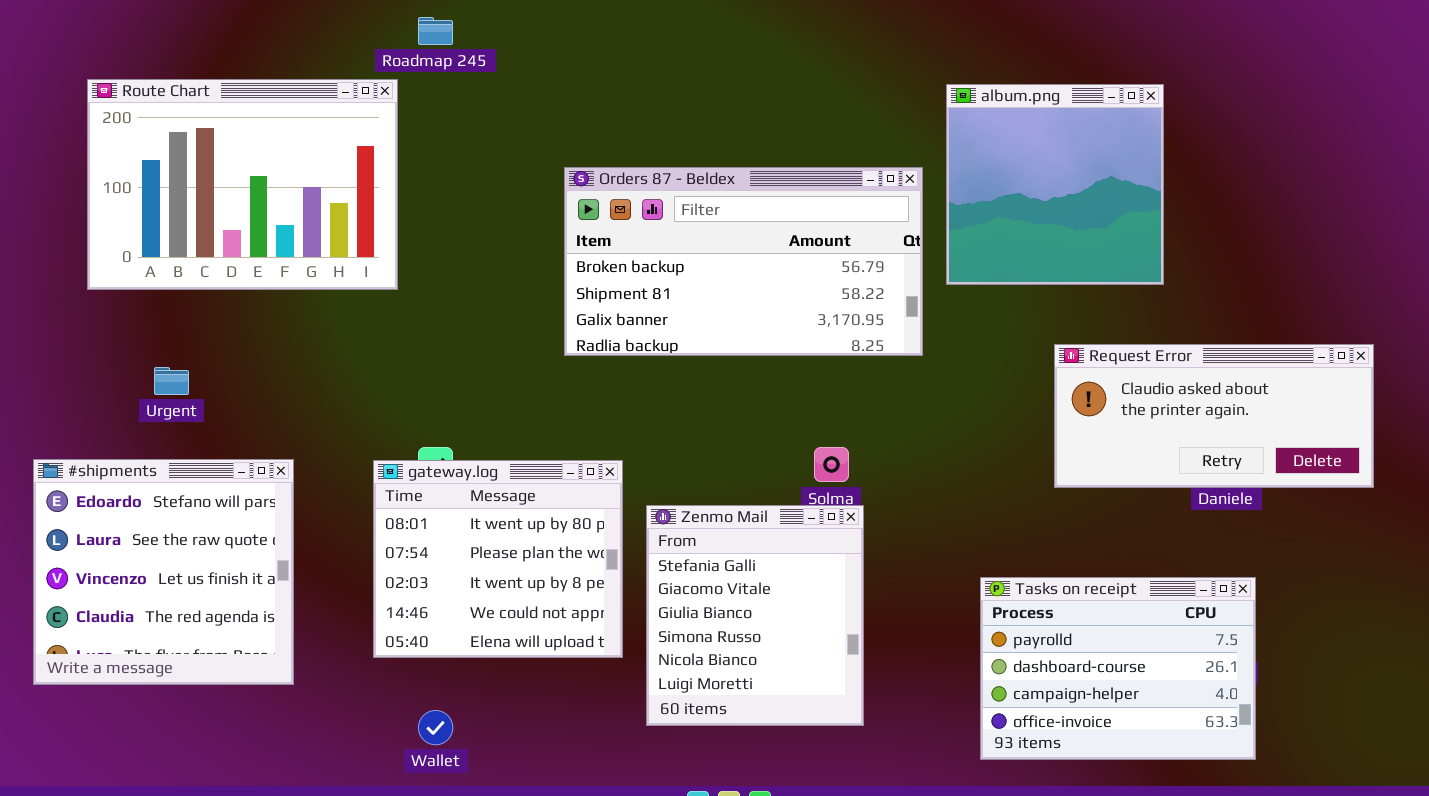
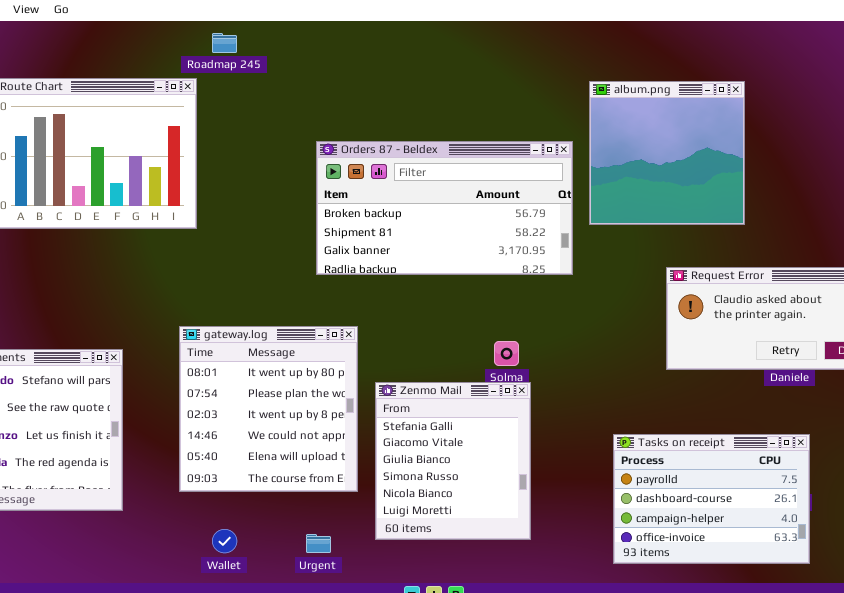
Urgent: [154,367,189,395] -> [306,534,331,553], moved
gateway.log: [373,460,623,658] -> [179,326,358,492], resized

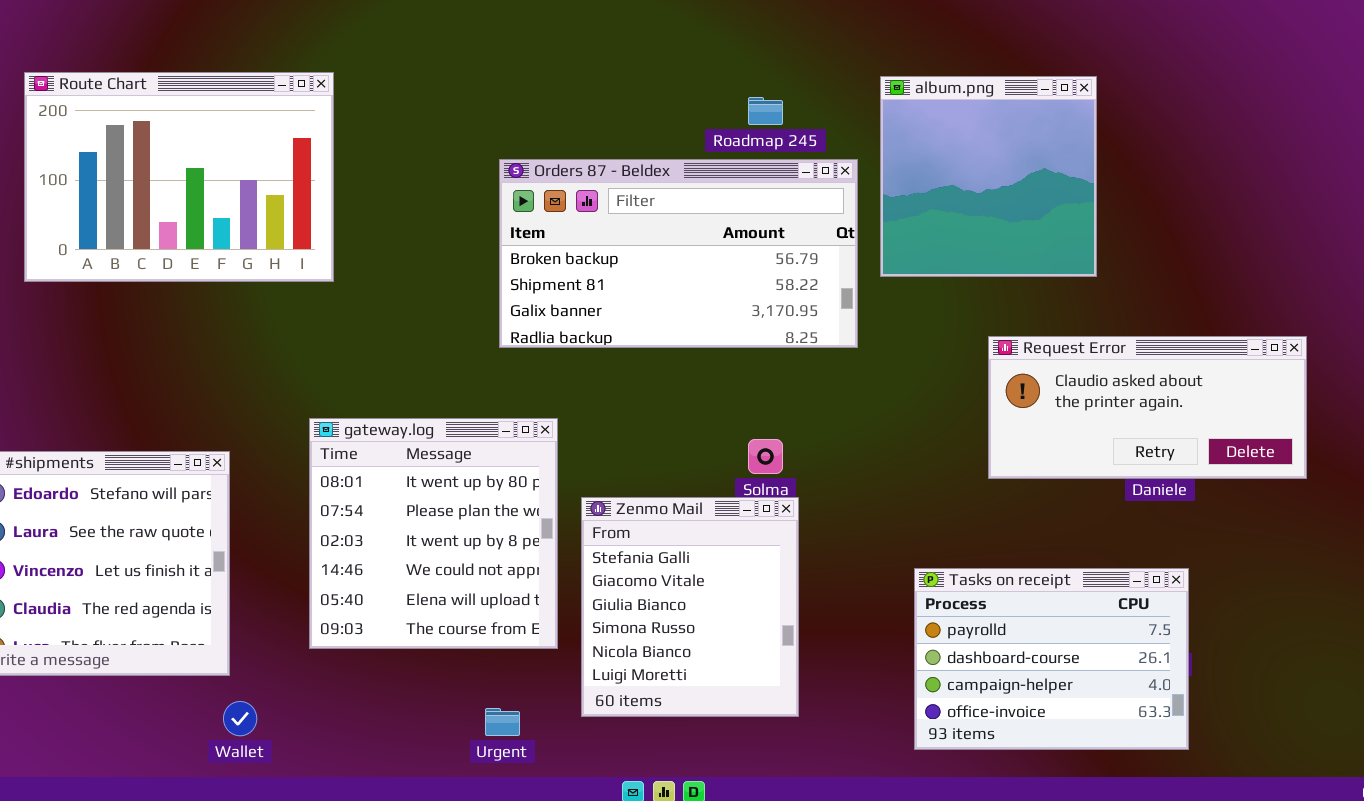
Roadmap 245: [212,33,237,53] -> [748,97,783,125], moved
Wallet: [212,529,237,553] -> [223,701,257,736], moved

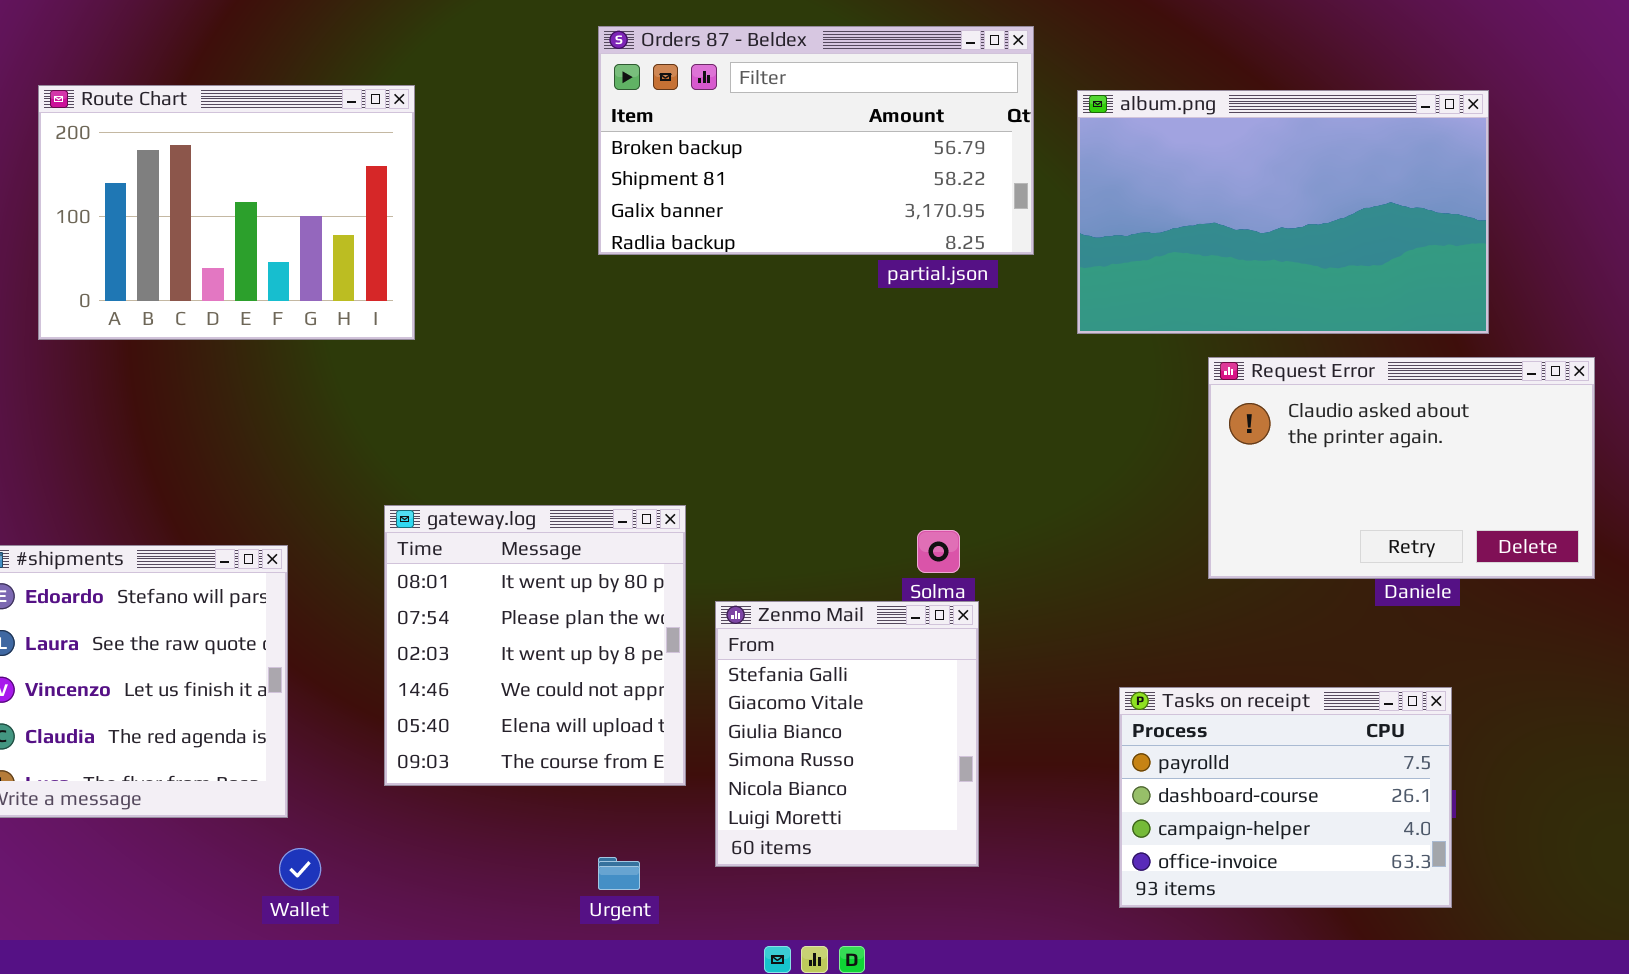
album.png: [880,76,1097,277] -> [1077,90,1489,334], resized
Orders 87 - Beldex: [499,159,858,348] -> [598,26,1034,255], moved
Request Error: [988,336,1307,479] -> [1208,357,1595,579], resized

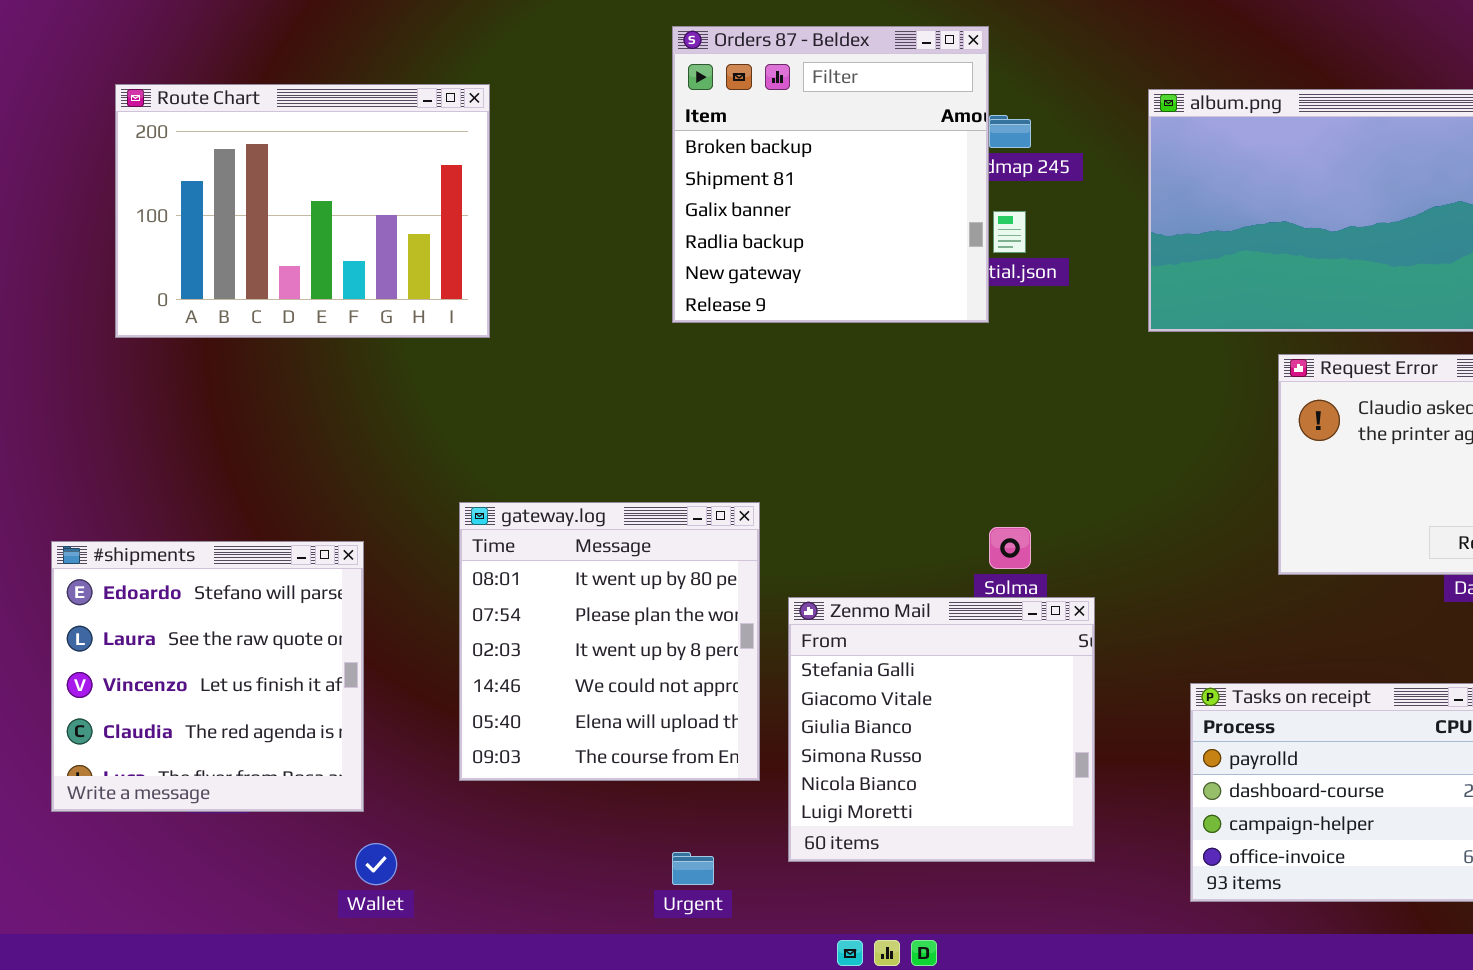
Orders 87 - Beldex: [598,26,1034,255] -> [672,26,989,323], resized
Zenmo Mail: [715,601,979,867] -> [788,597,1095,862], resized

